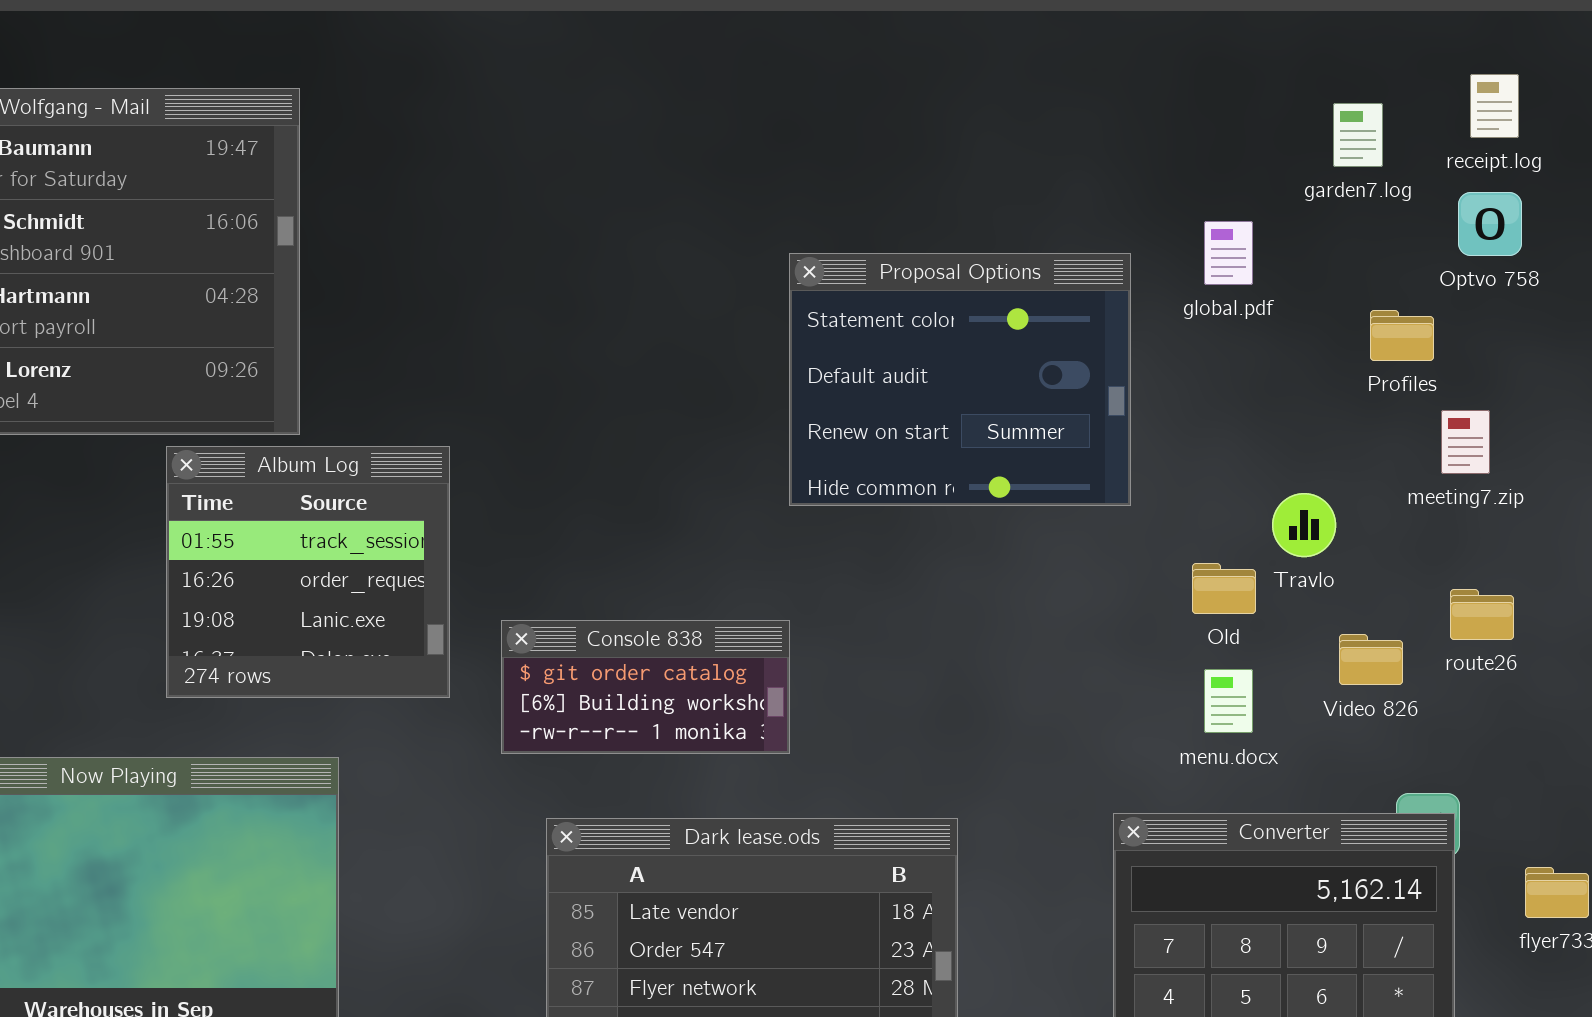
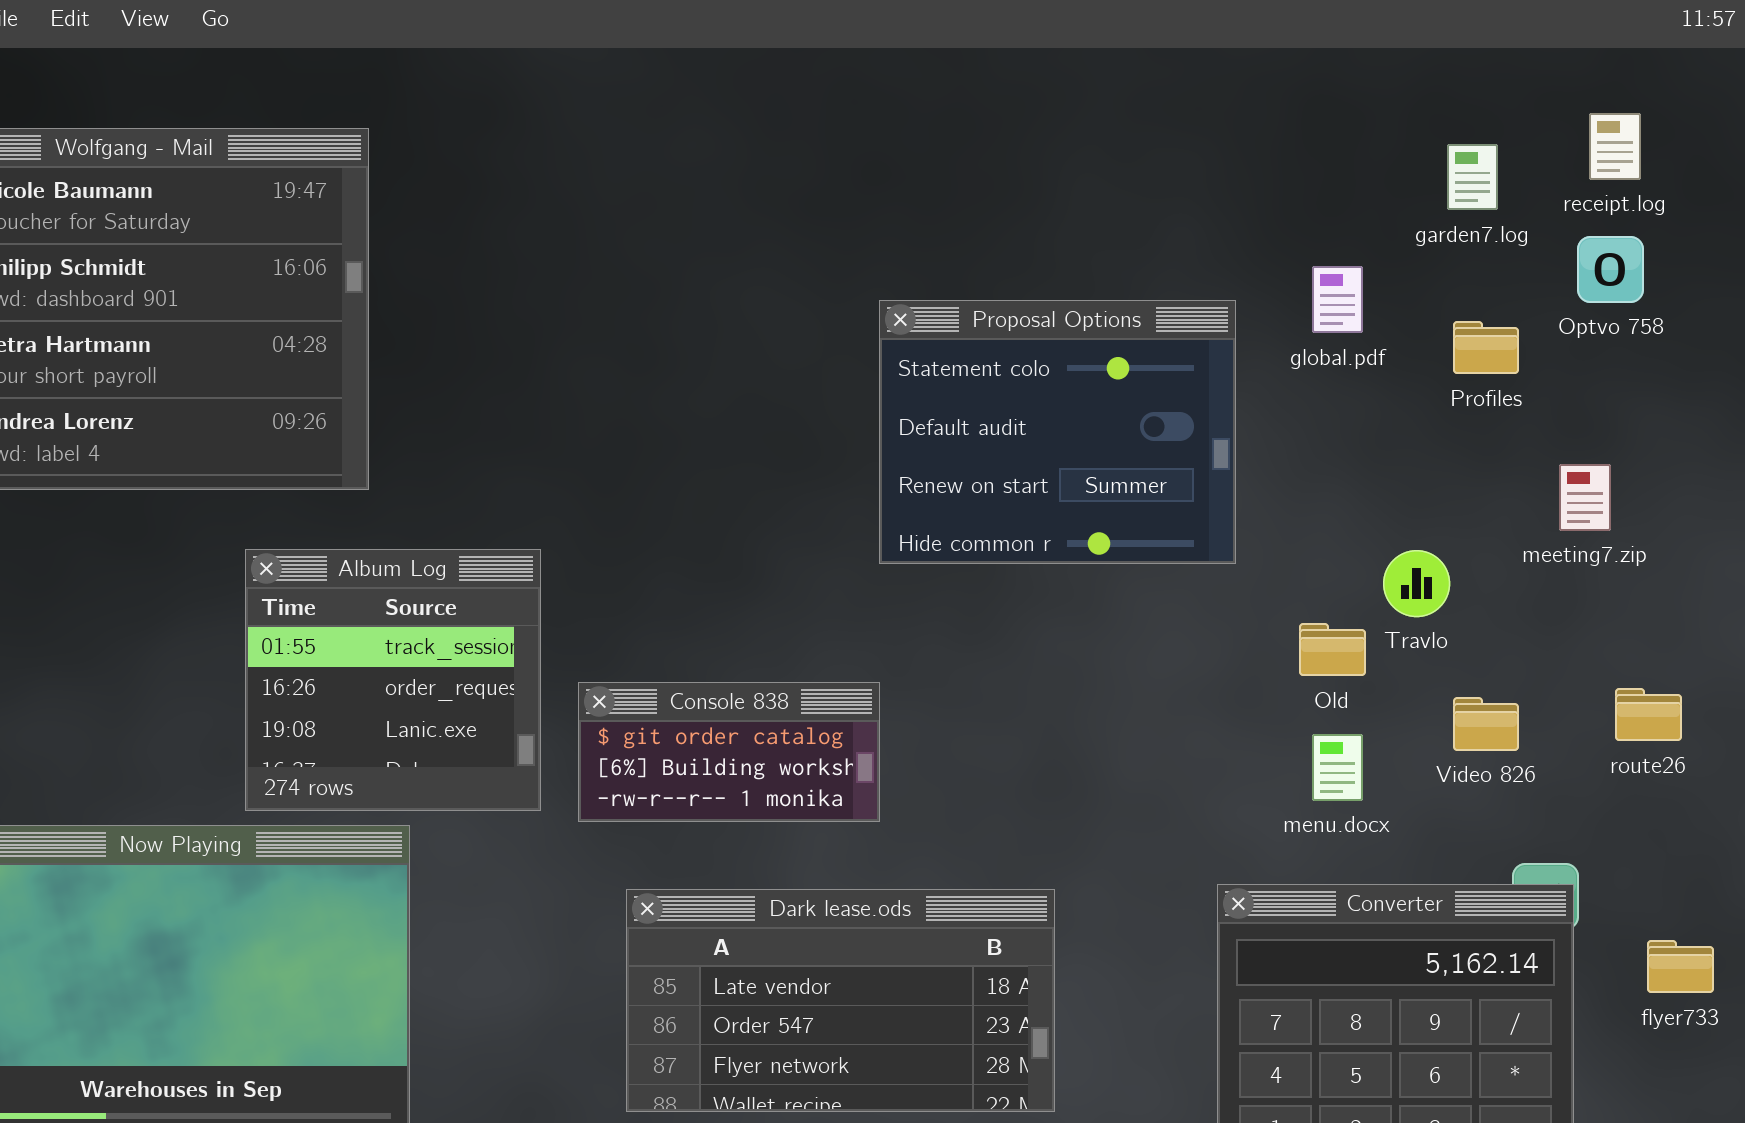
Profiles: [1370,310,1434,361] -> [1453,321,1519,374], moved
Album Log: [166,446,450,698] -> [245,549,541,811], moved
route26: [1450,589,1514,640] -> [1615,688,1682,741], moved

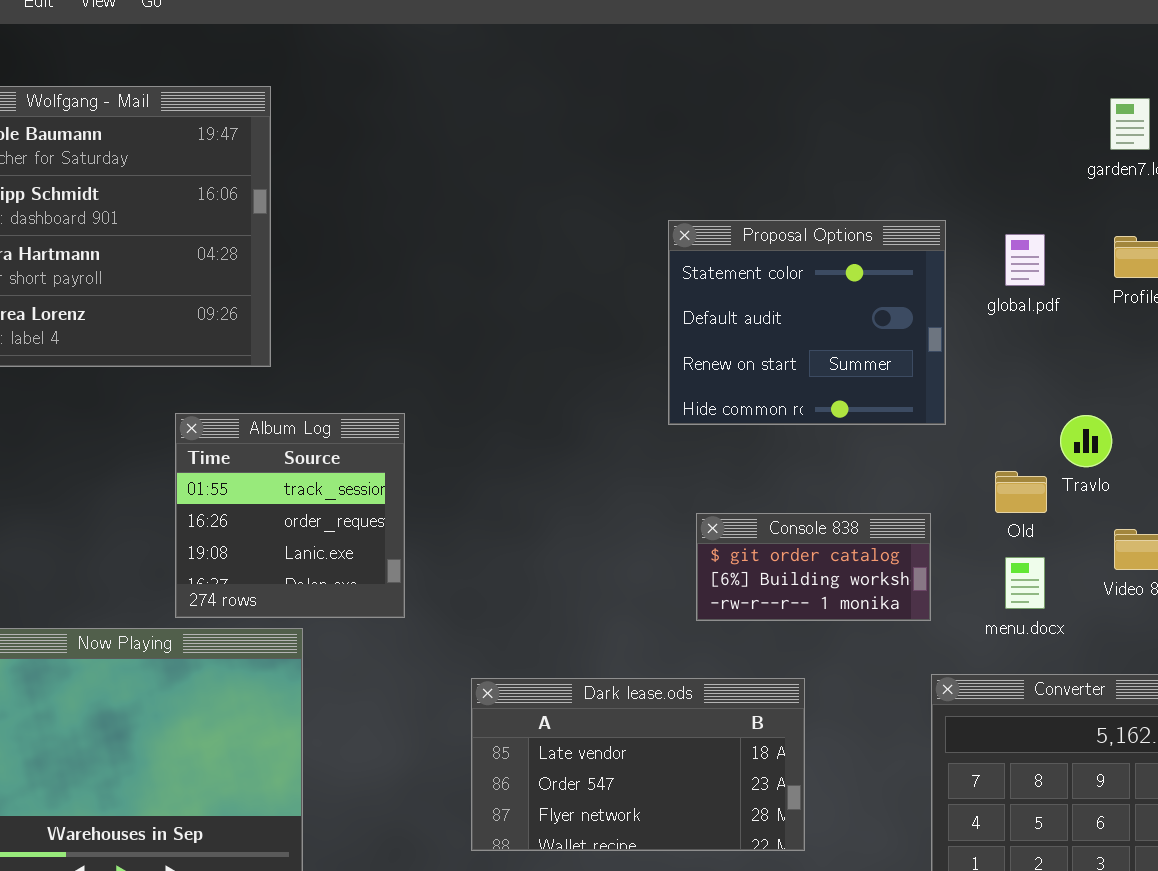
global.pdf: [1312,266,1363,333] -> [1005,234,1045,286], moved
Console 838: [578,682,880,822] -> [696,513,931,621], moved

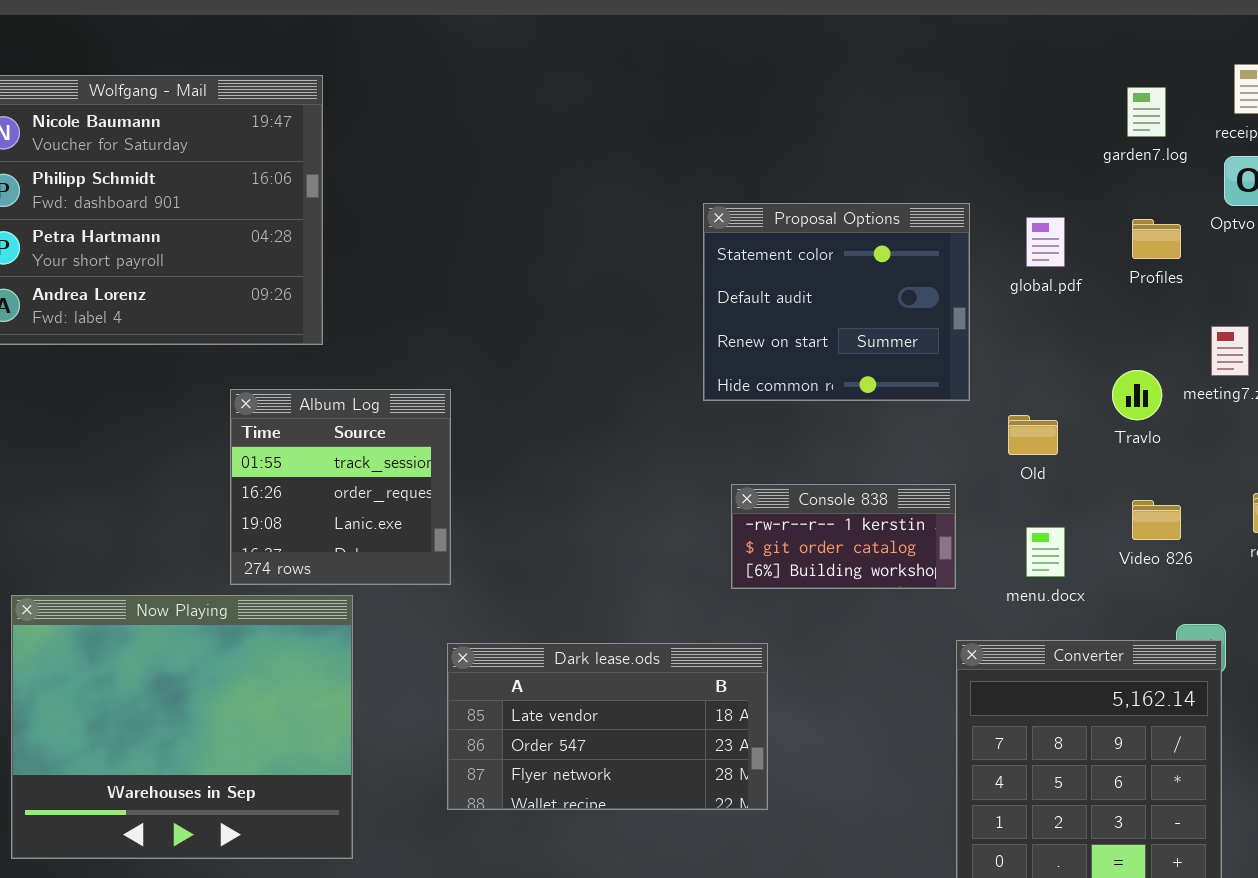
Travlo: [1060,415,1112,467] -> [1112,370,1162,420], moved
Old: [995,471,1047,513] -> [1008,415,1058,455], moved
Console 838: [696,513,931,621] -> [731,484,956,589], scrolled up 1 row
Dark lease.ods: [471,678,805,851] -> [447,643,768,810], moved

